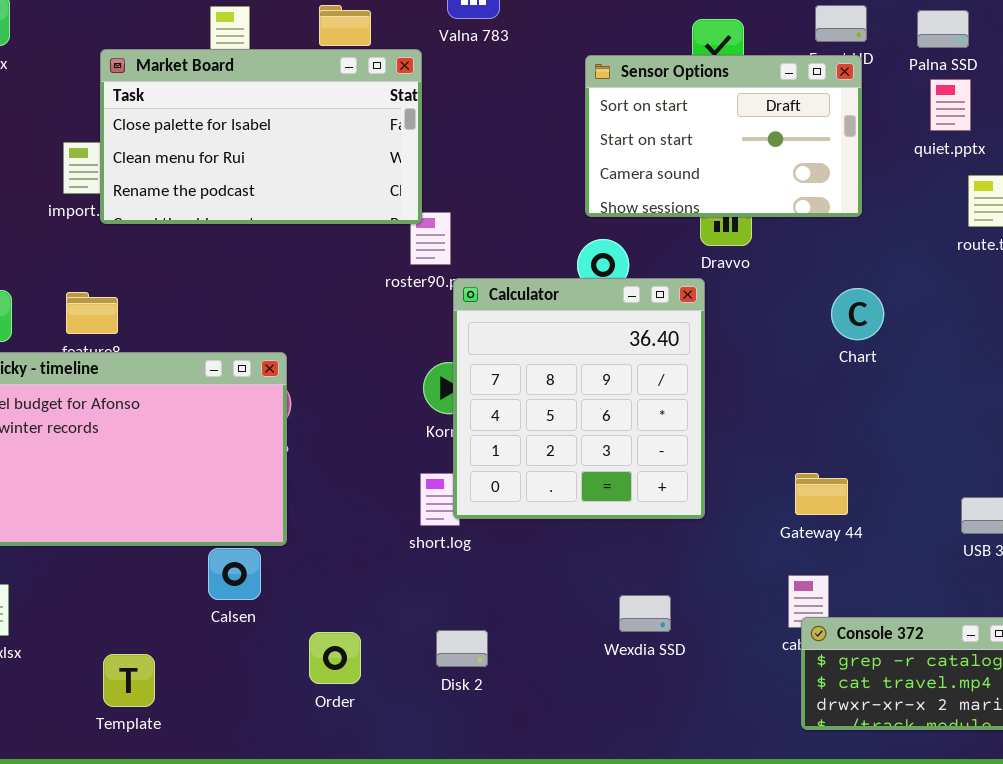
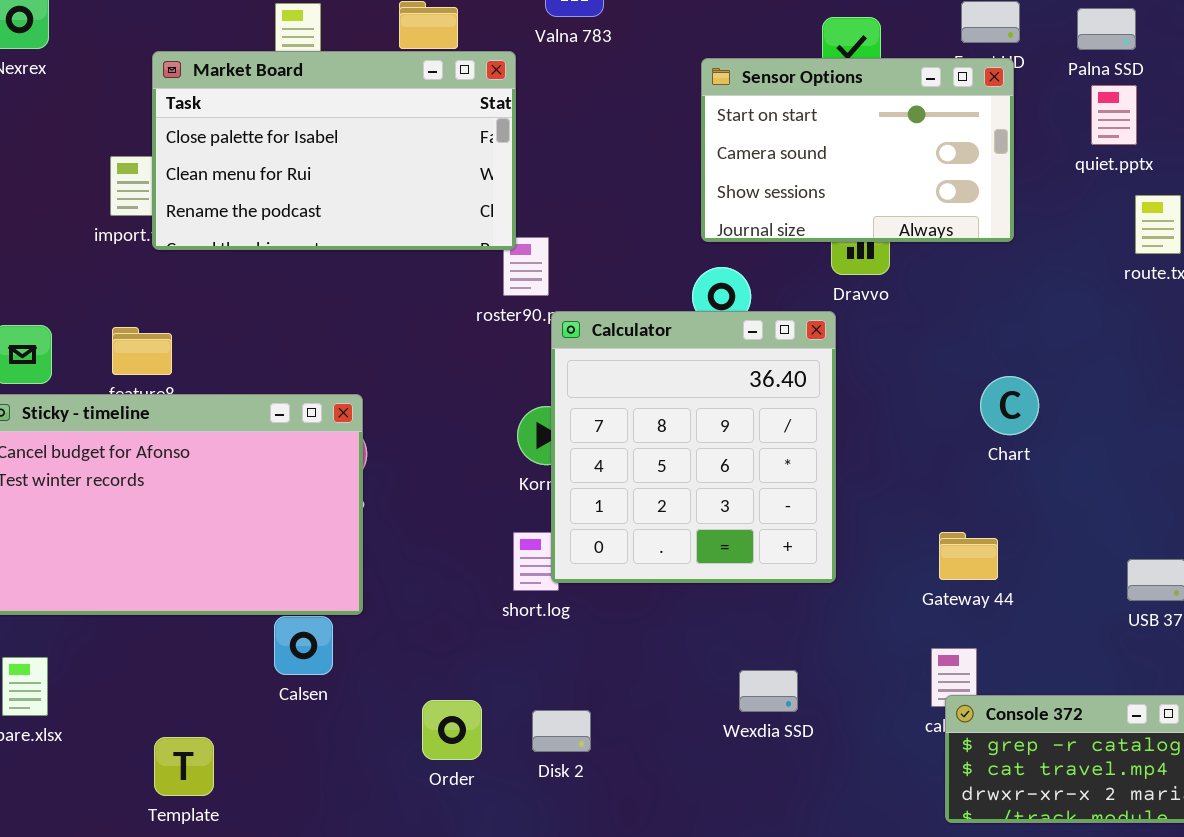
Sensor Options: [585,55,862,217] -> [701,58,1014,242], scrolled down 1 row
Chart: [831,288,884,340] -> [980,376,1039,435], moved
Order: [309,632,361,684] -> [422,700,482,760], moved

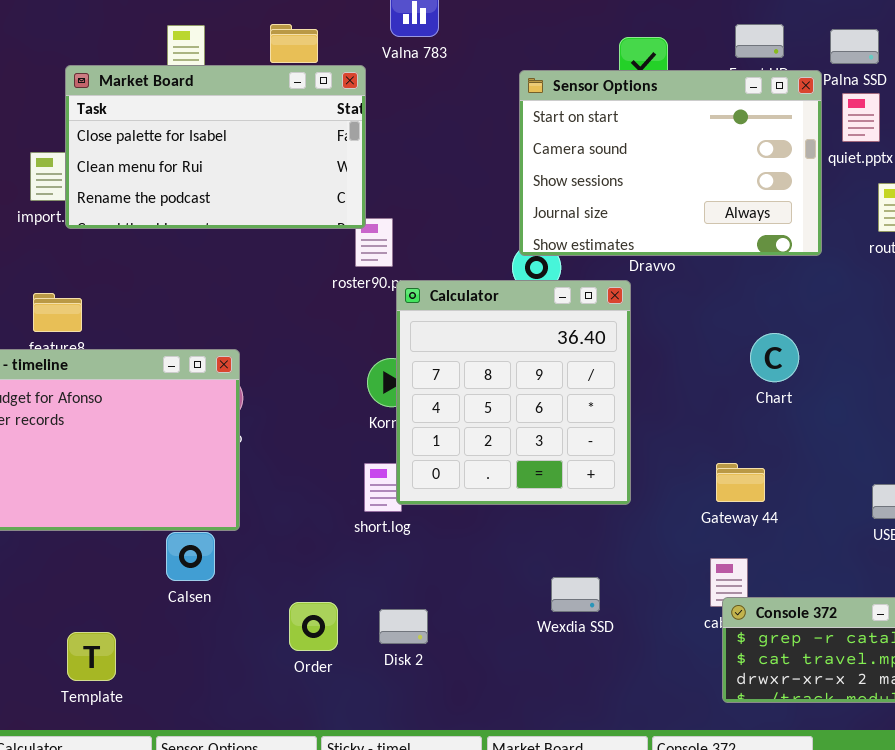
Sensor Options: [701,58,1014,242] -> [519,70,822,256], resized

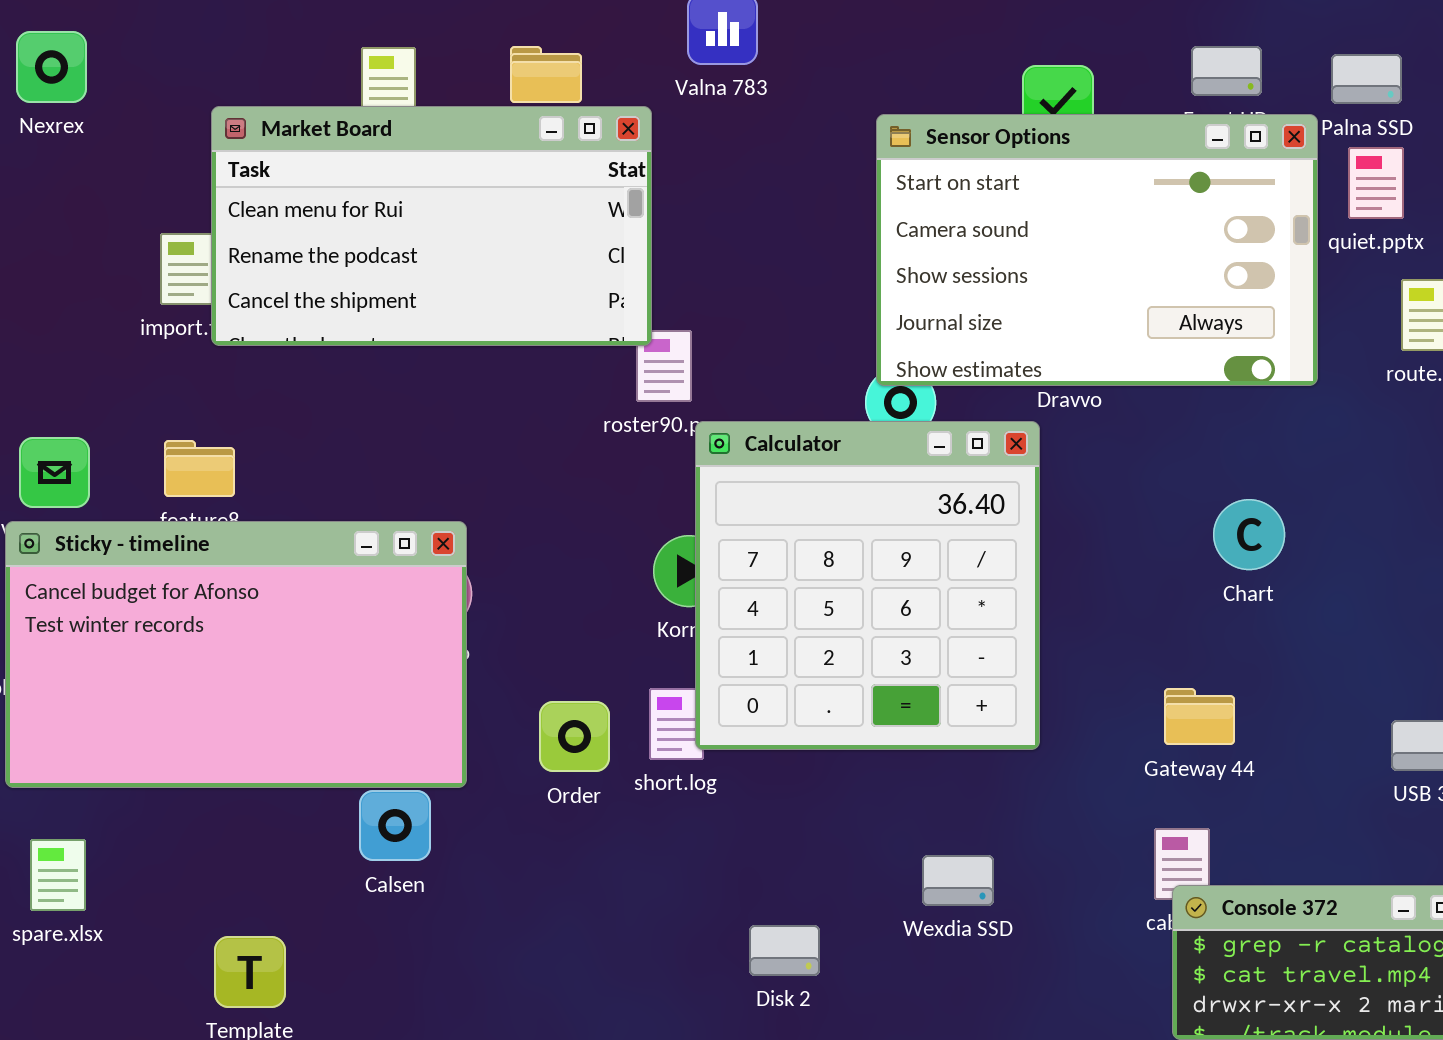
Market Board: [65,65,366,229] -> [211,106,652,346], scrolled down 1 row
Order: [289,602,338,651] -> [539,701,610,772], moved
Disk 2: [379,609,428,644] -> [749,925,820,976], moved

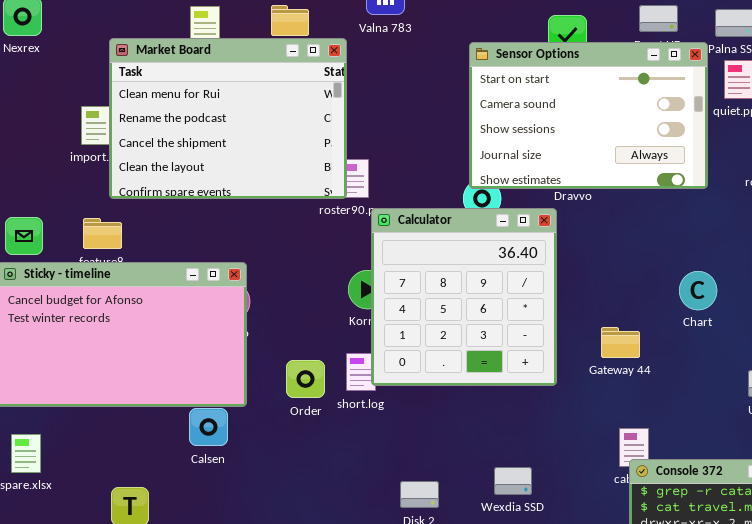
Market Board: [211,106,652,346] -> [109,38,347,199], resized
Chart: [1213,499,1285,570] -> [679,271,717,310], moved
Gateway 44: [1164,688,1235,745] -> [601,327,640,358], moved
Wexdia SSD: [922,855,994,906] -> [494,467,532,495], moved

